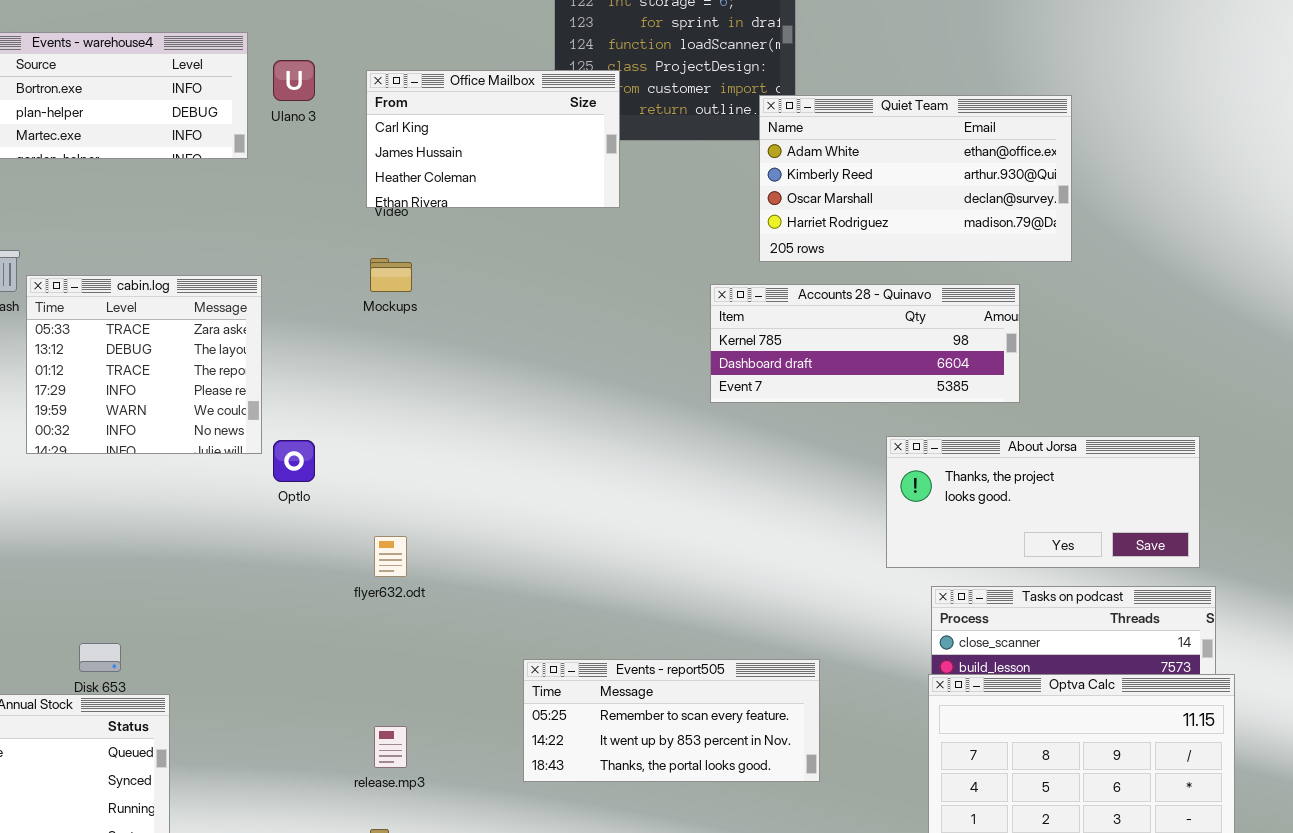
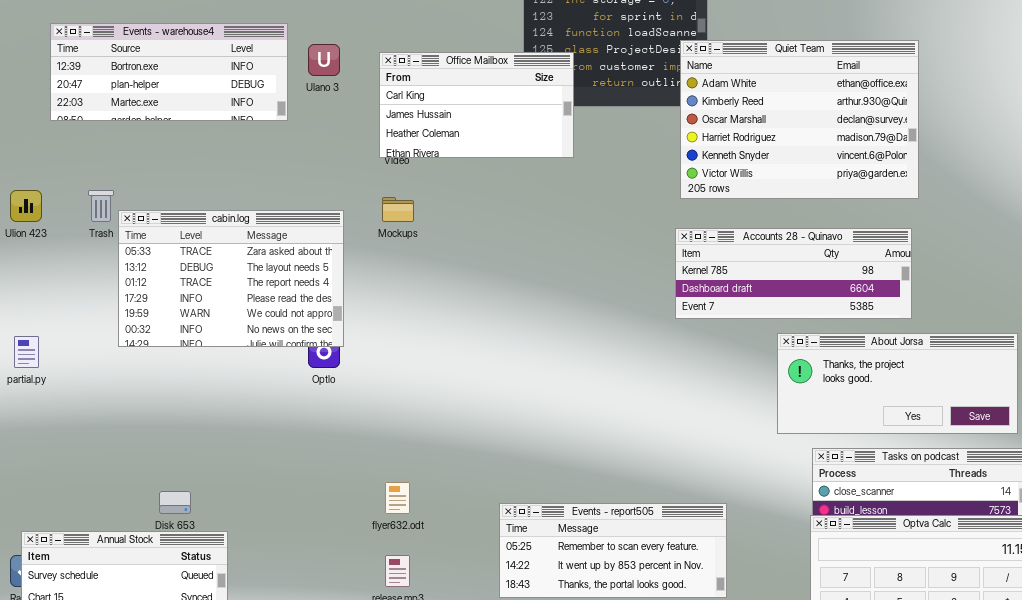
Quiet Team: [759,95,1072,262] -> [680,40,919,199], resized
cabin.log: [26,275,262,454] -> [118,210,344,347], resized
Accounts 28 - Quinavo: [710,284,1020,403] -> [675,228,912,319], moved
flyer632.odt: [374,536,407,577] -> [385,482,410,514], moved

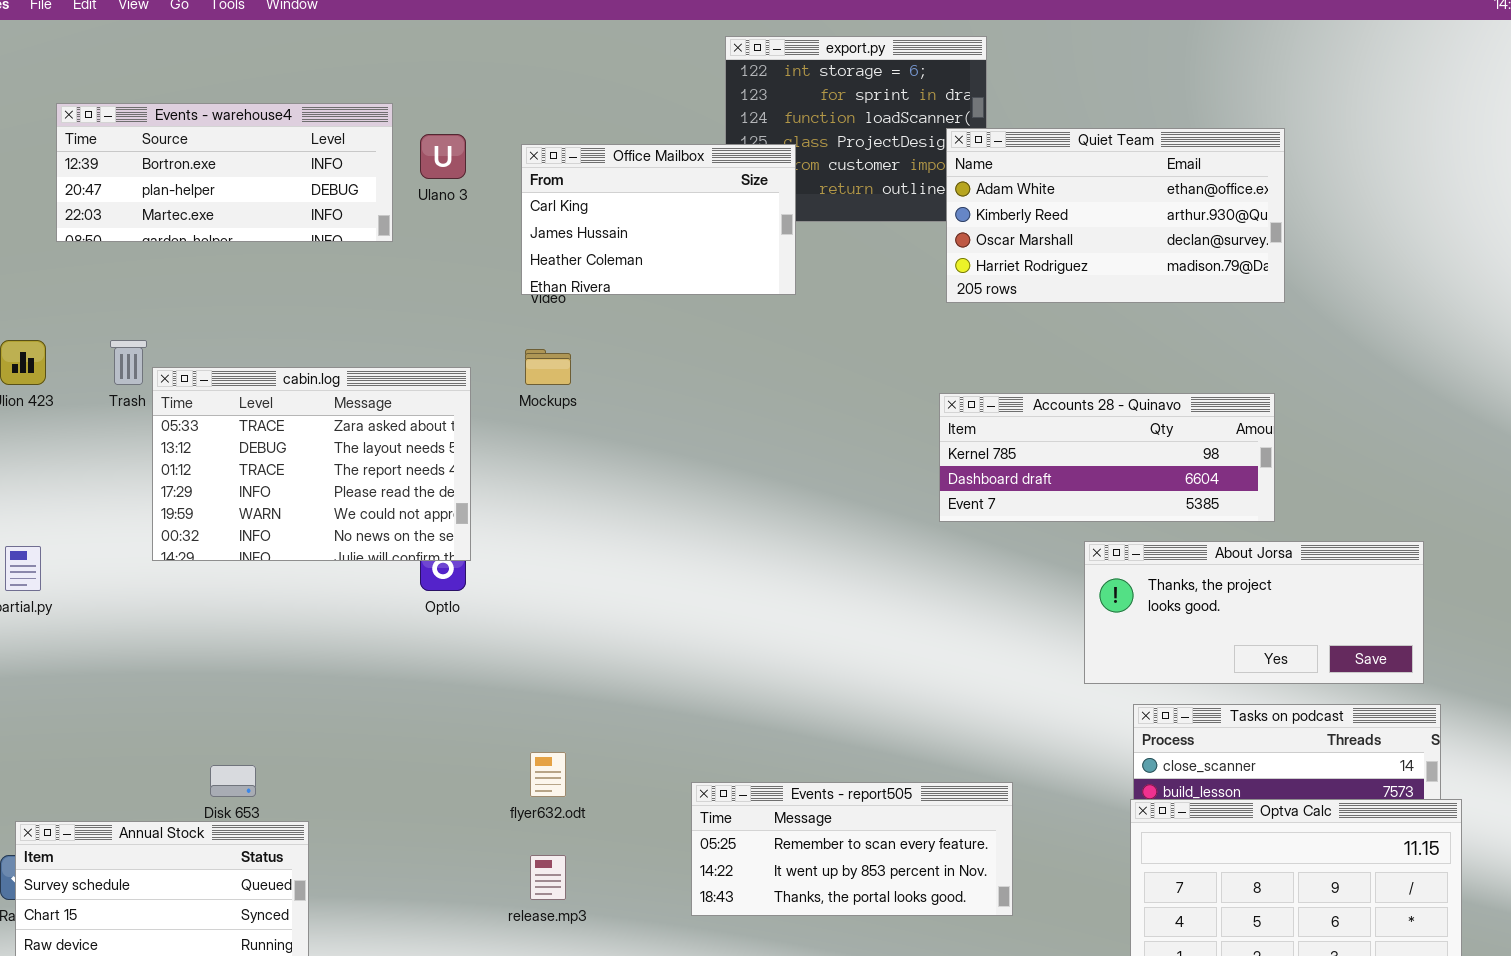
Quiet Team: [680,40,919,199] -> [946,128,1285,303], resized

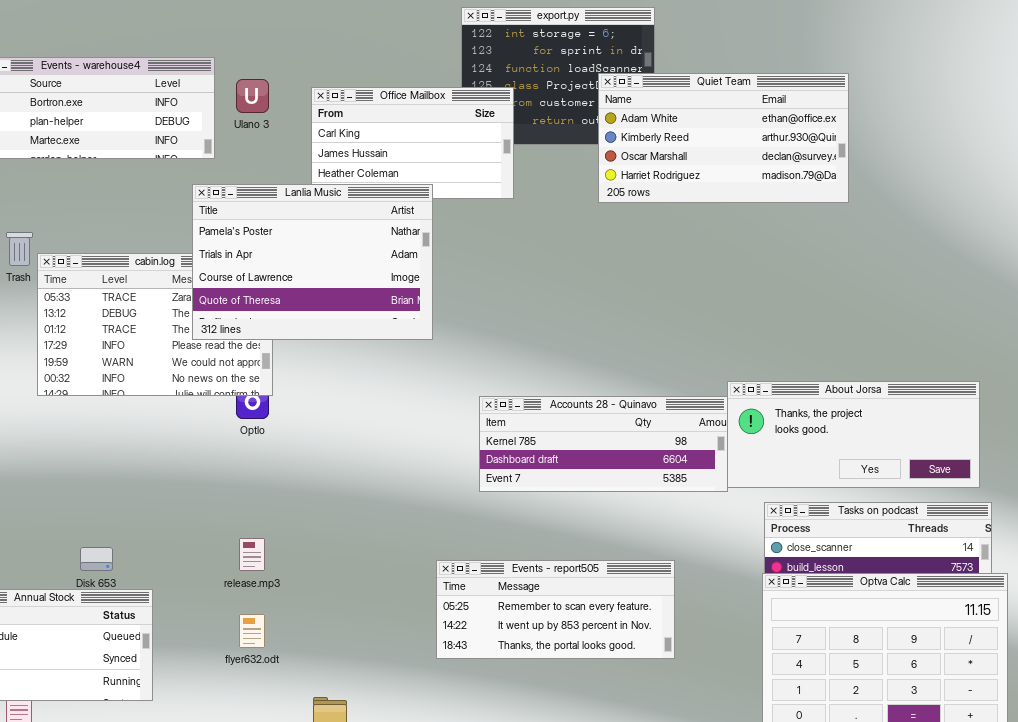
Quiet Team: [946,128,1285,303] -> [598,73,849,203], moved
Lanlia Music: none -> [192,184,433,340], opened
Accounts 28 - Quinavo: [939,393,1275,522] -> [479,396,728,492], moved
flyer632.odt: [530,752,566,797] -> [239,614,265,648], moved
release.mp3: [530,855,566,900] -> [239,538,265,571], moved

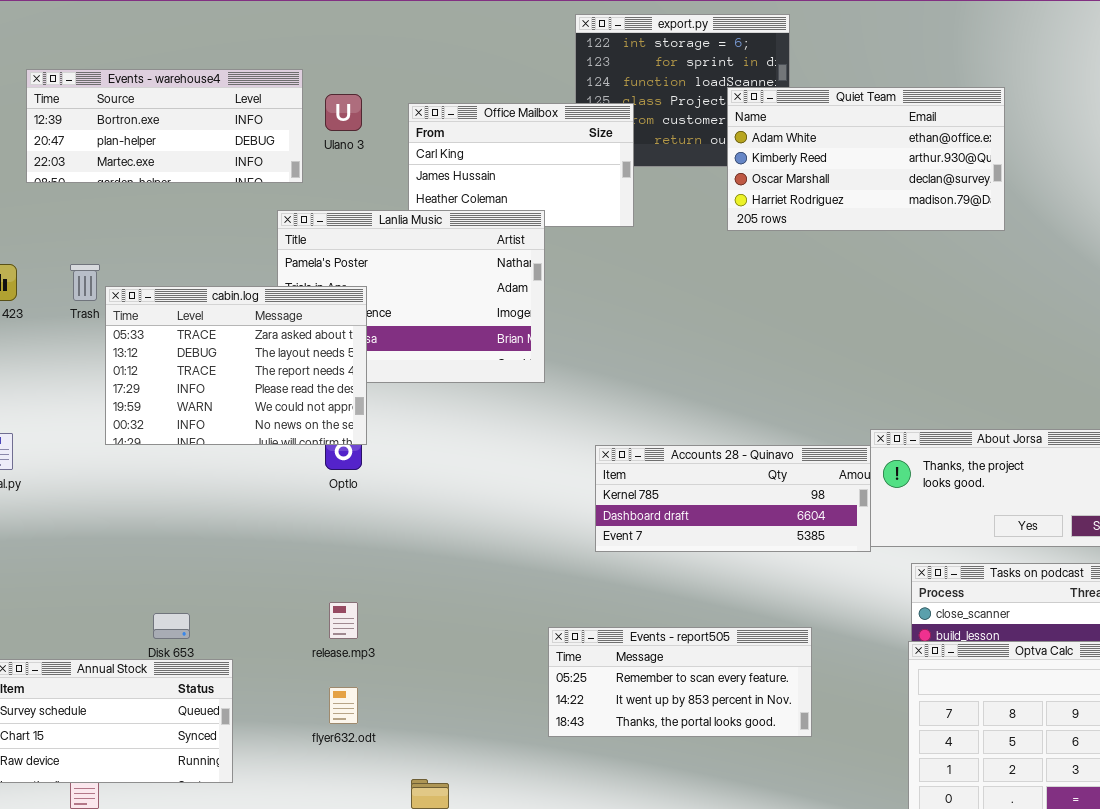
cabin.log: [37,253,273,396] -> [105,286,367,445], raised

